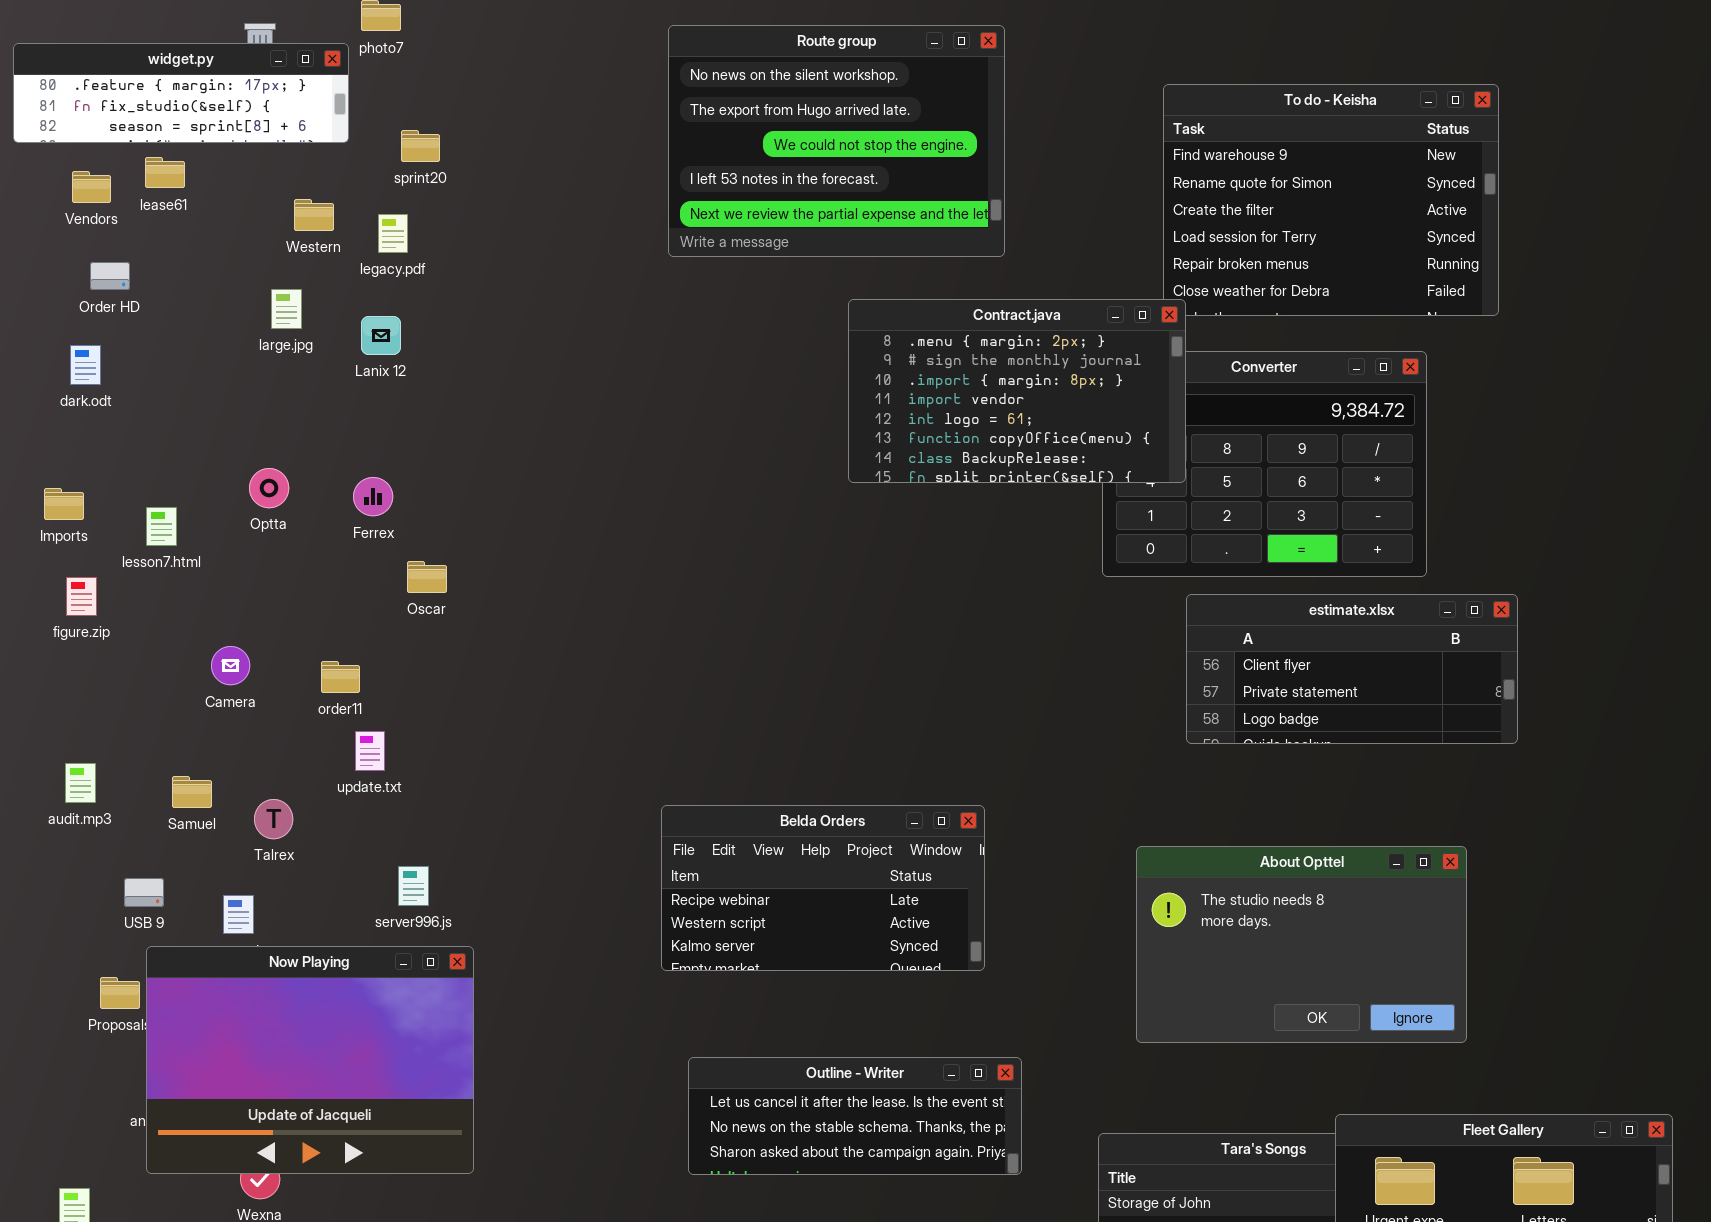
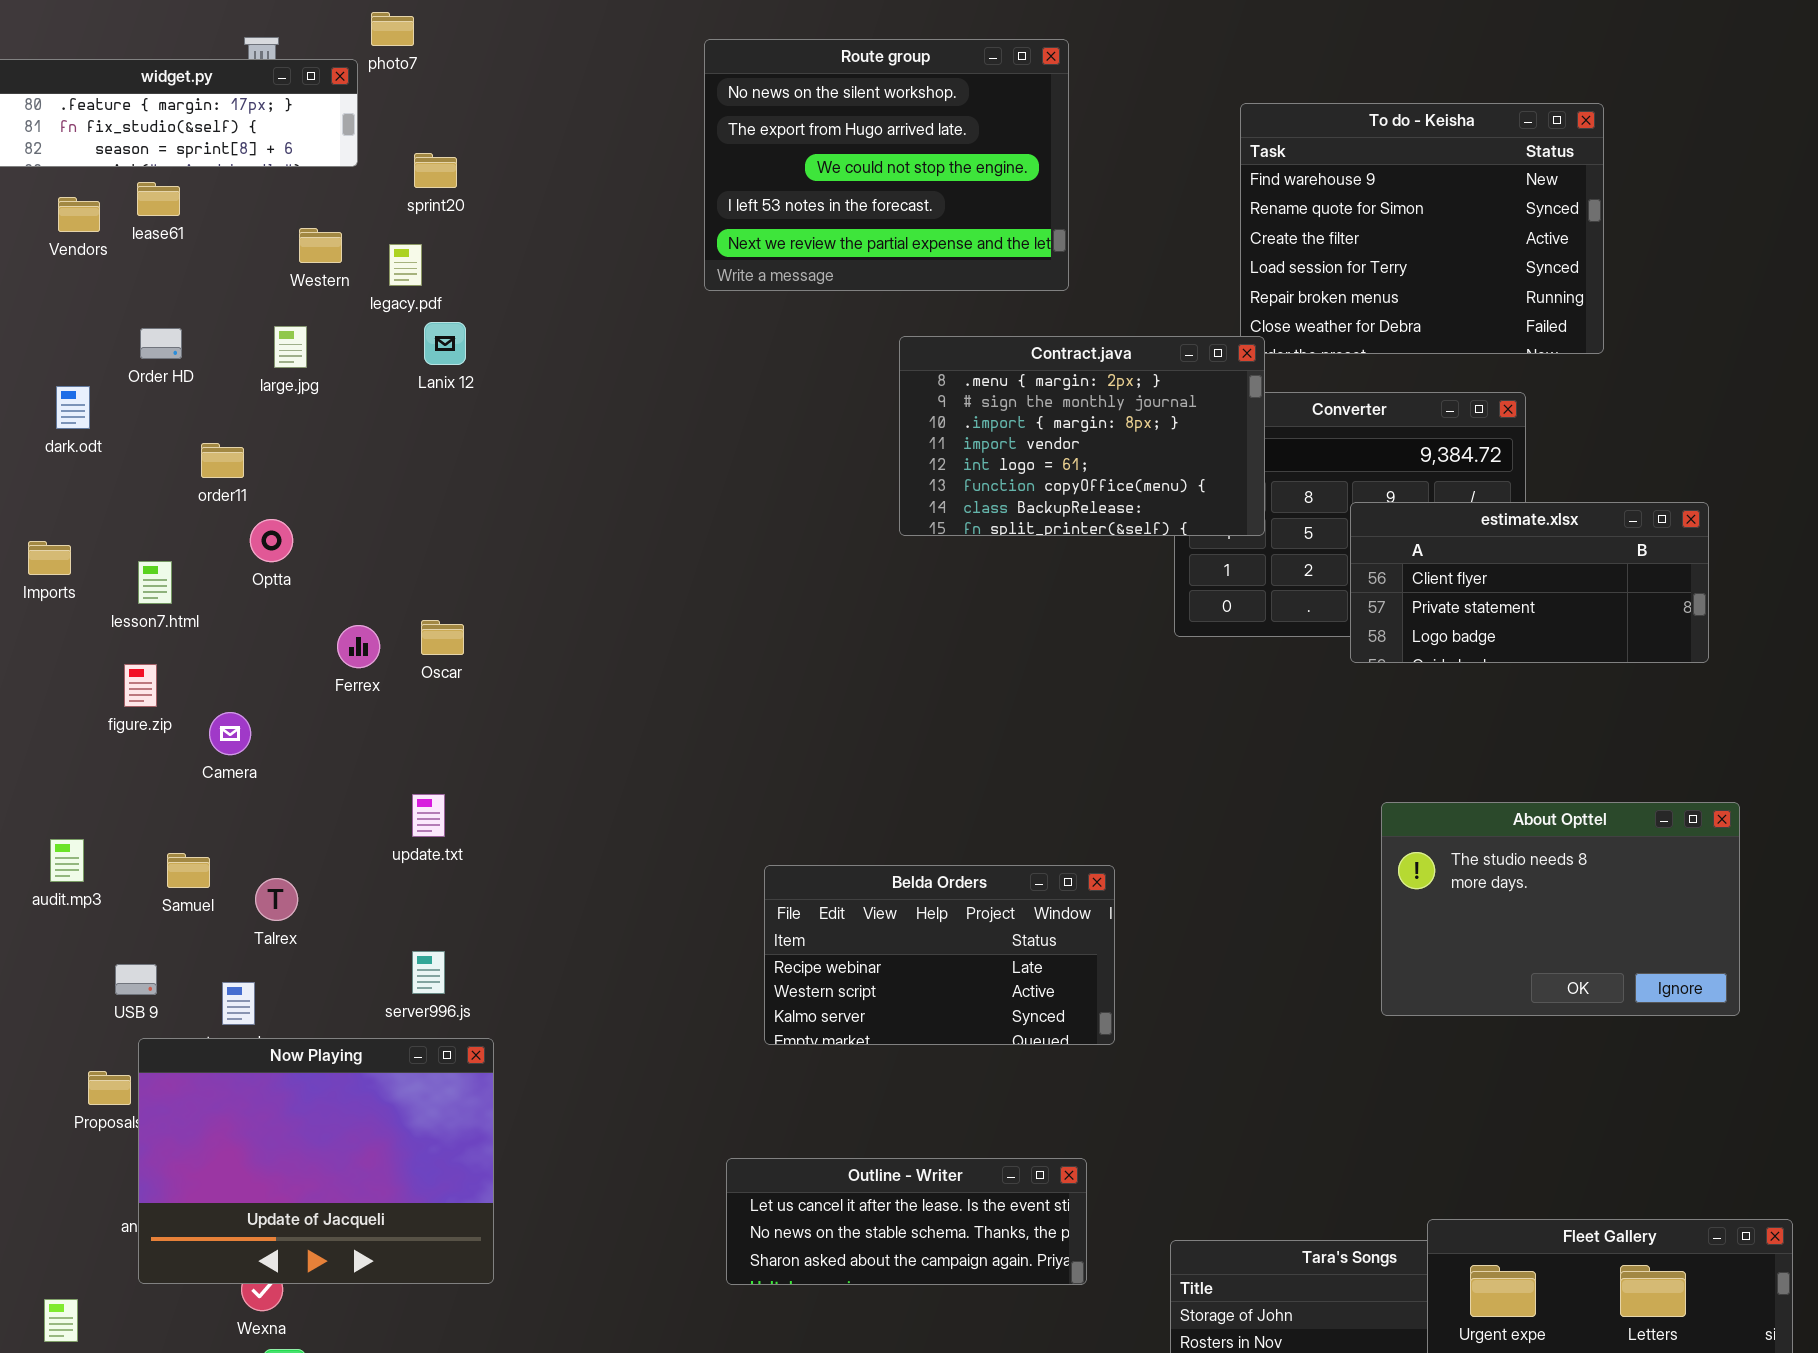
Order HD: [90,262,130,290] -> [140,328,182,359], moved
Lanix 12: [361,316,401,355] -> [424,322,466,365], moved
Ferrex: [353,477,393,516] -> [337,625,380,668], moved
figure.zip: [66,577,97,616] -> [124,664,157,707], moved
estimate.xlsx: [1186,594,1518,744] -> [1350,502,1709,663], moved
order11: [321,661,360,693] -> [201,443,244,478], moved
update.txt: [355,731,385,771] -> [412,794,445,837], moved
Belda Orders: [661,805,985,971] -> [764,865,1115,1045], moved
About Opttel: [1136,846,1467,1043] -> [1381,802,1740,1016], moved

